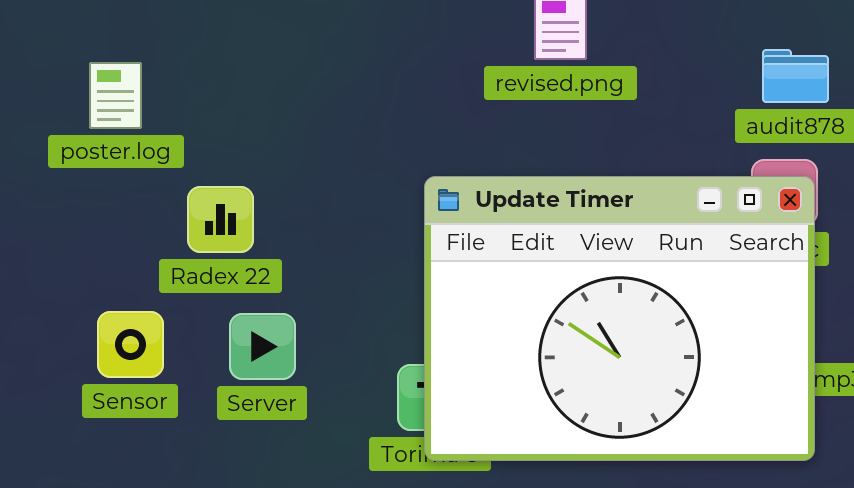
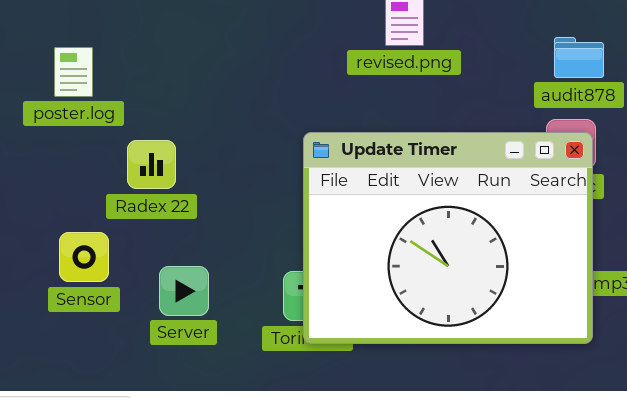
Server: [229,313,296,380] -> [159,266,209,316], moved

